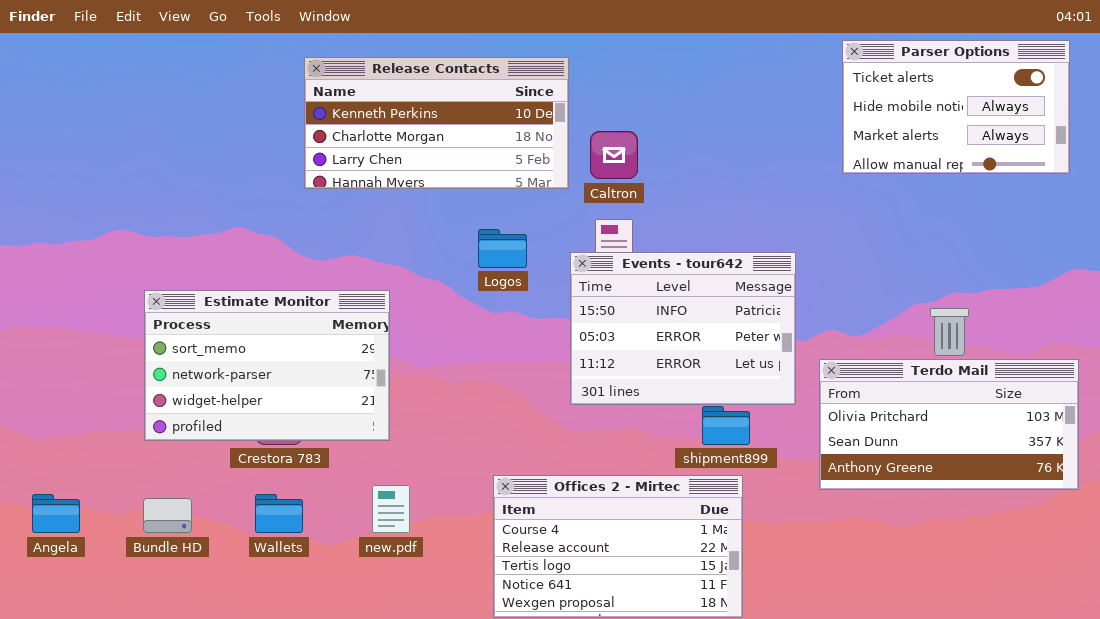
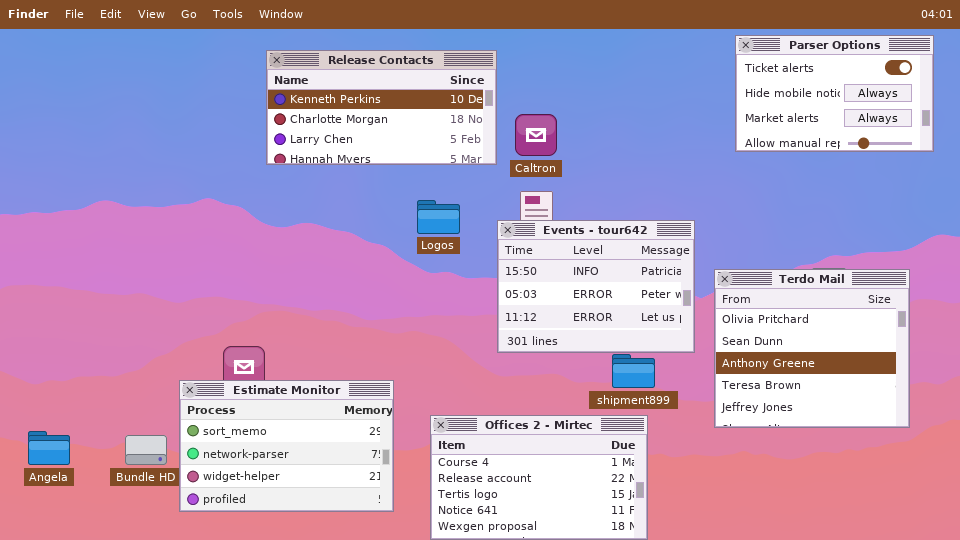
Estimate Monitor: [144,290,390,441] -> [179,380,394,512], moved
Terdo Mail: [819,359,1079,490] -> [714,269,910,428], resized

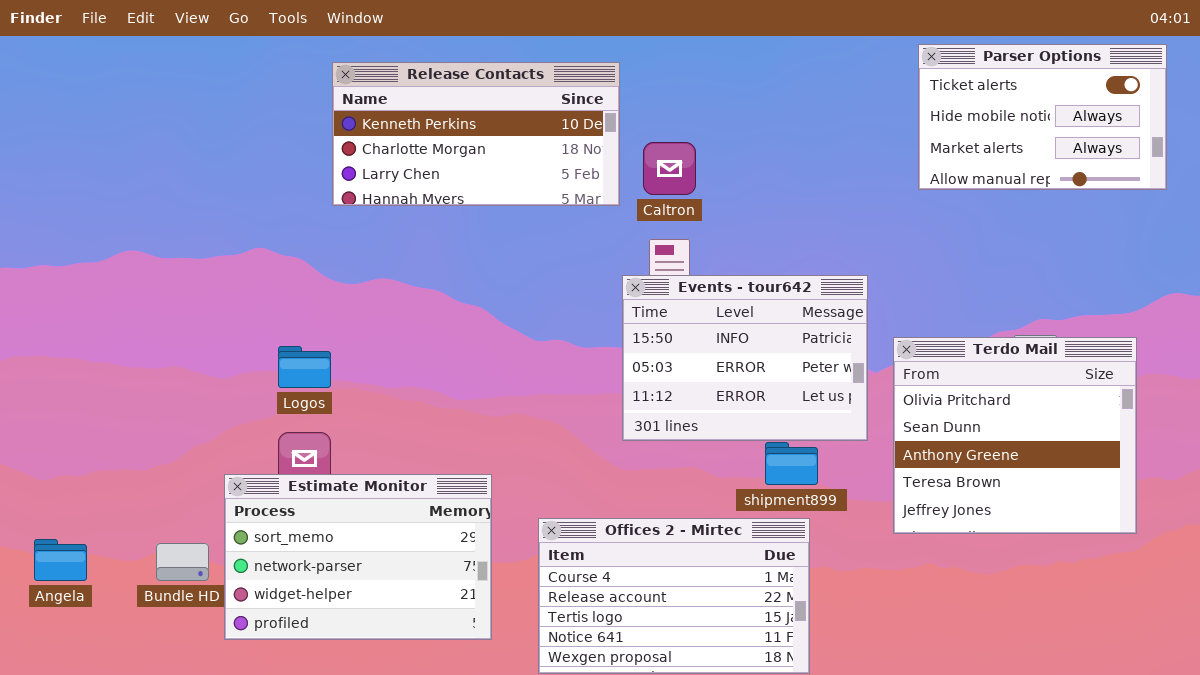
Logos: [417,200,460,234] -> [278,346,331,388], moved

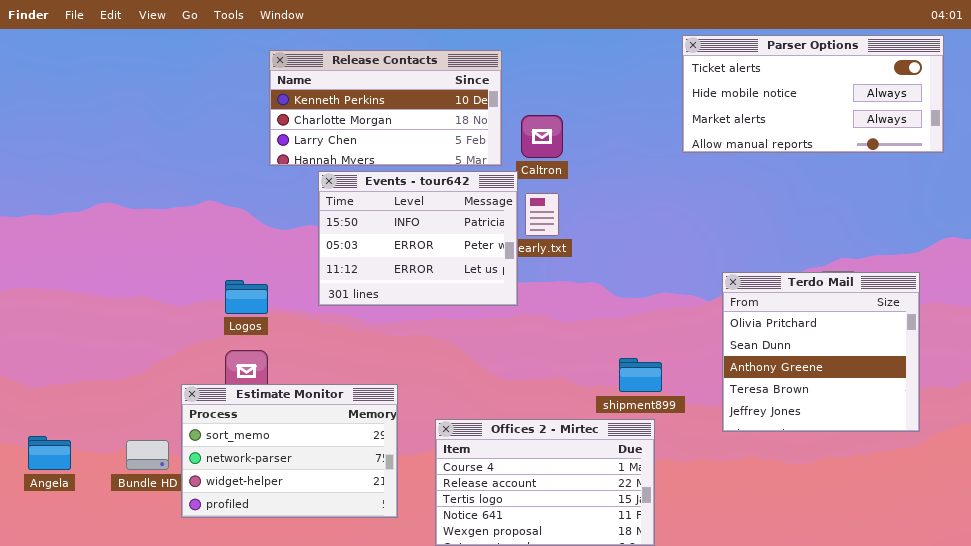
Parser Options: [918,44,1167,190] -> [682,35,944,153], resized
Events - tour642: [622,275,868,441] -> [318,171,518,306], moved

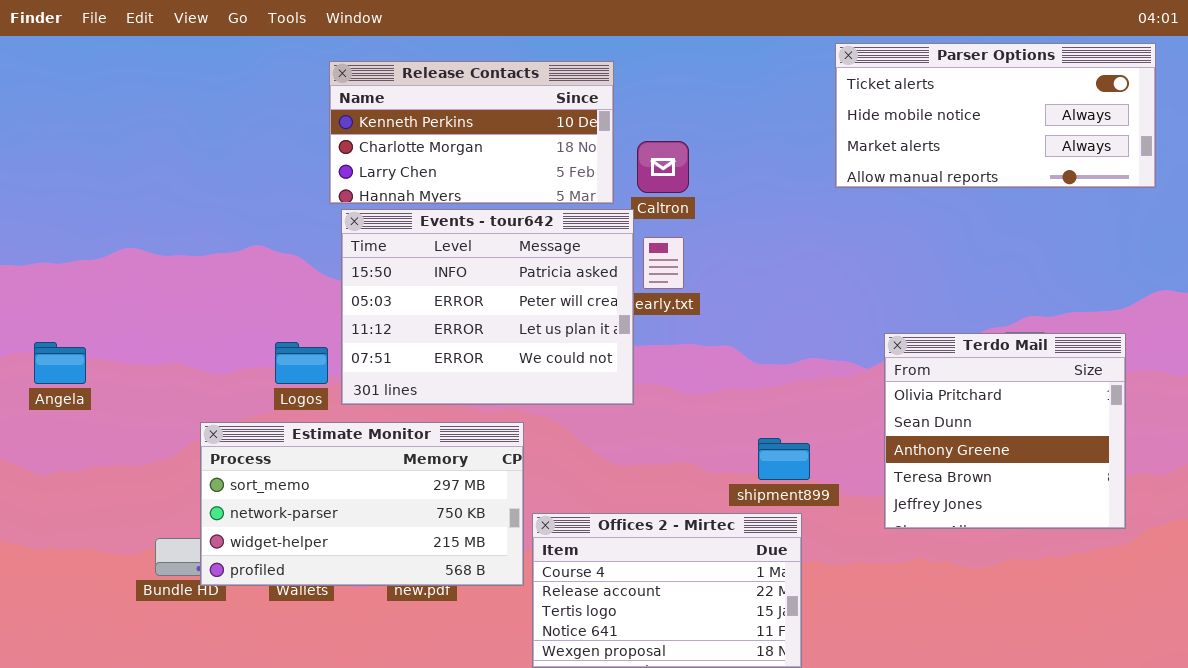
Events - tour642: [318,171,518,306] -> [341,209,634,405], resized
Estimate Monitor: [181,384,398,518] -> [200,422,524,586], moved, resized
Angela: [28,436,71,470] -> [34,342,86,384], moved

